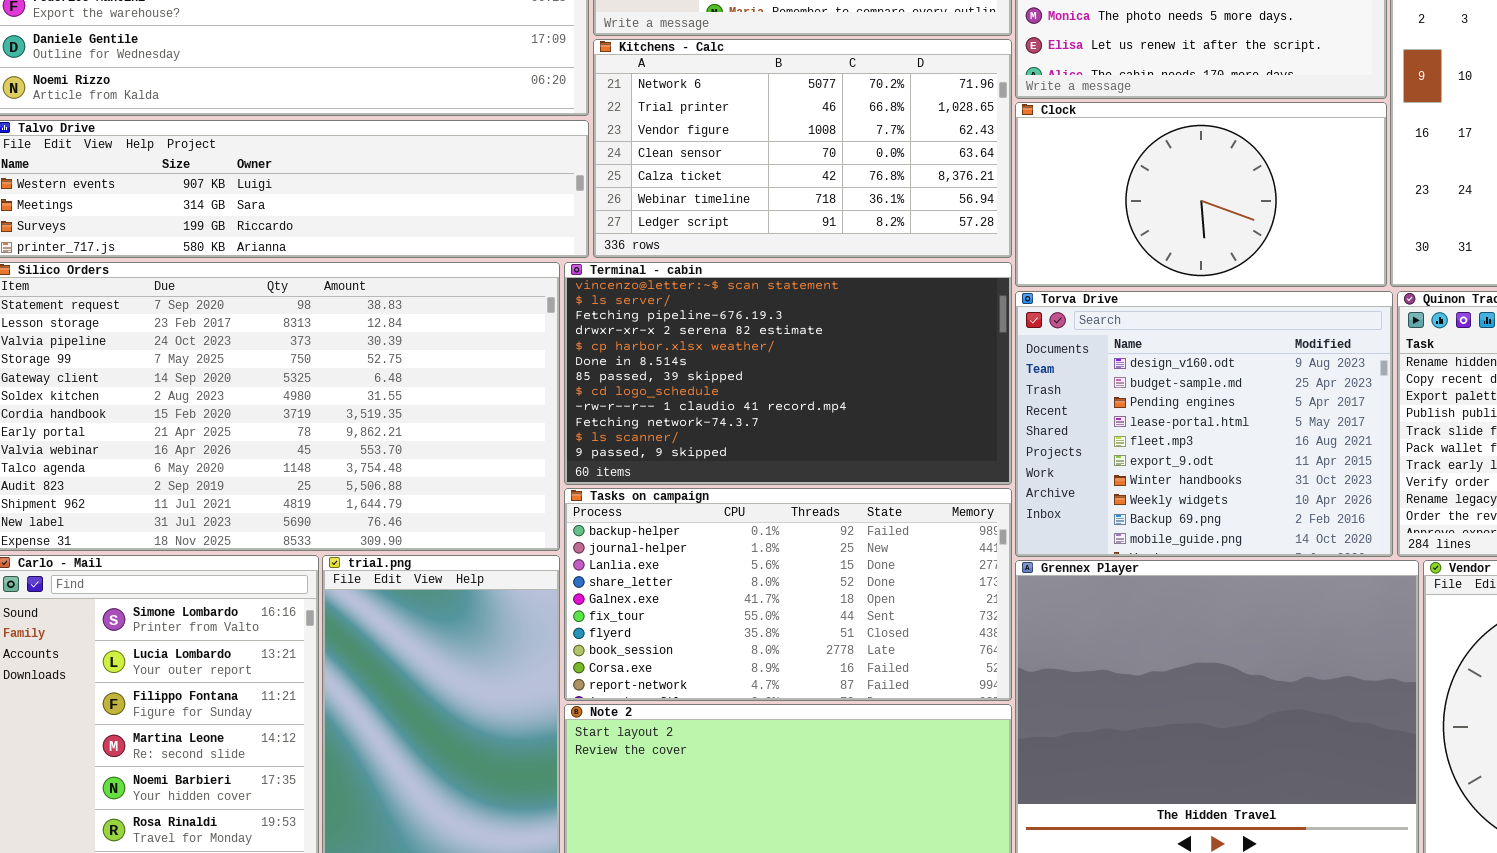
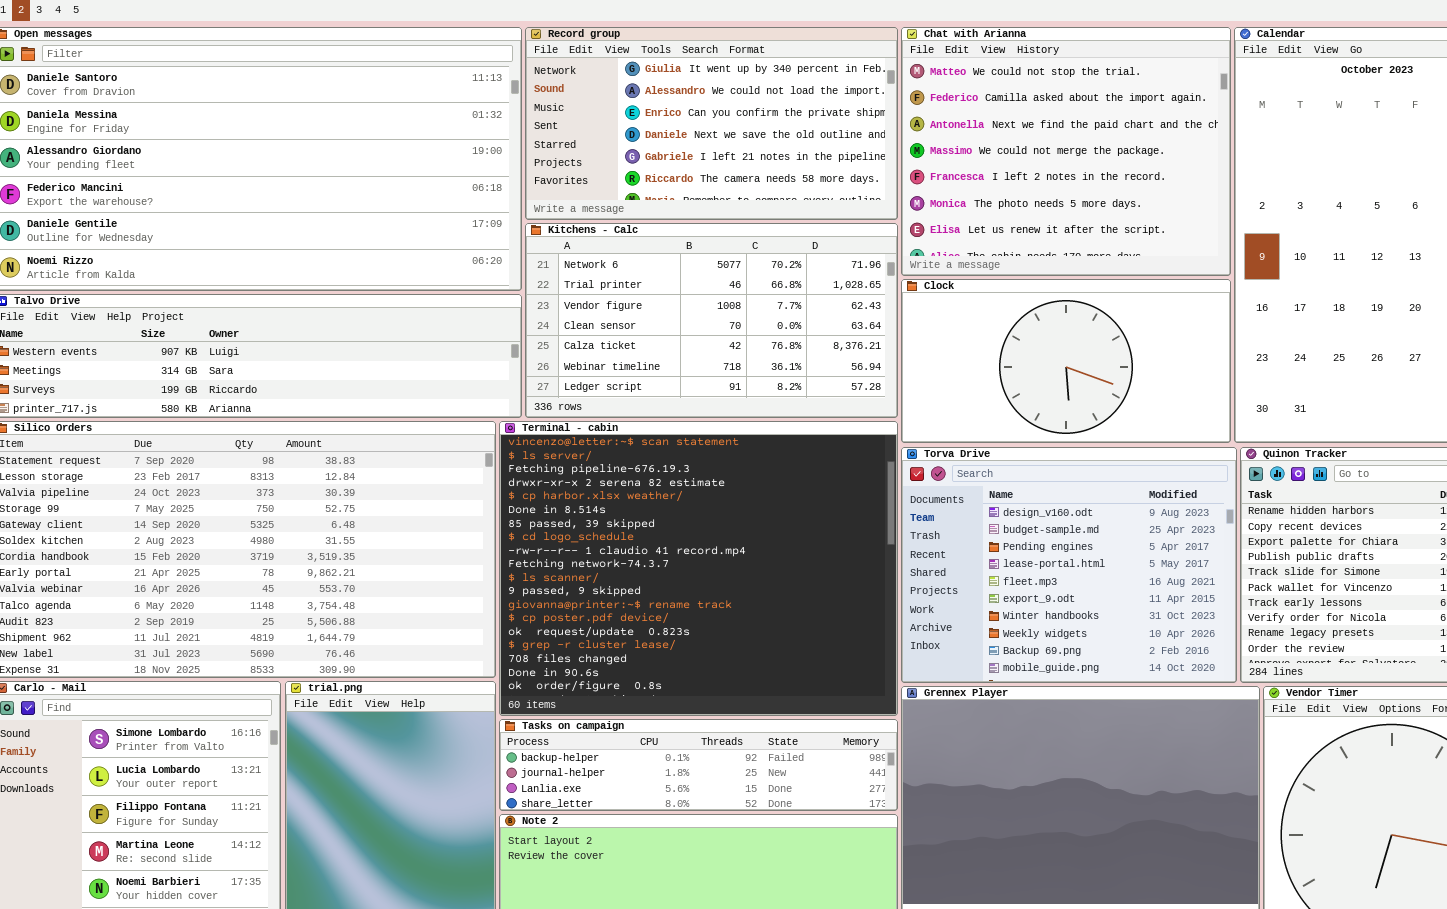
Terminal - cabin: [564,262,1012,485] -> [499,421,898,716], resized
Tasks on campaign: [564,488,1012,701] -> [499,719,898,811], resized

